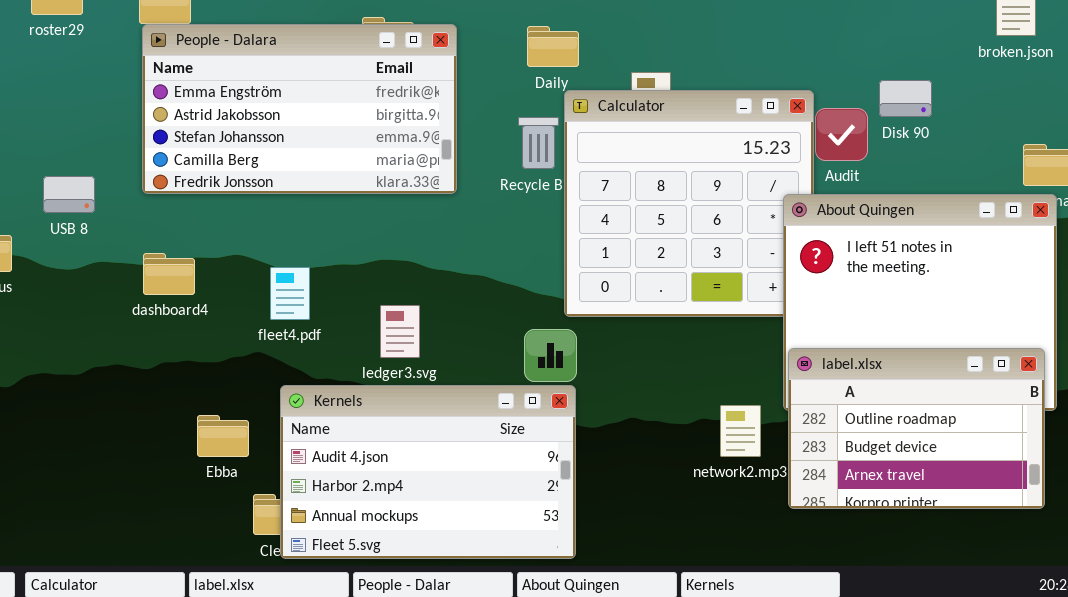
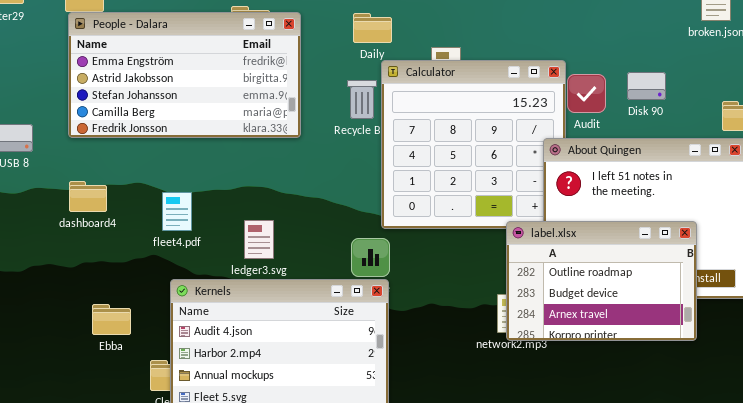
Disk 90: [879,80,932,117] -> [627,72,666,100], moved
label.xlsx: [788,348,1045,509] -> [506,221,697,341], moved
Ebba: [197,415,249,457] -> [92,304,131,335], moved

